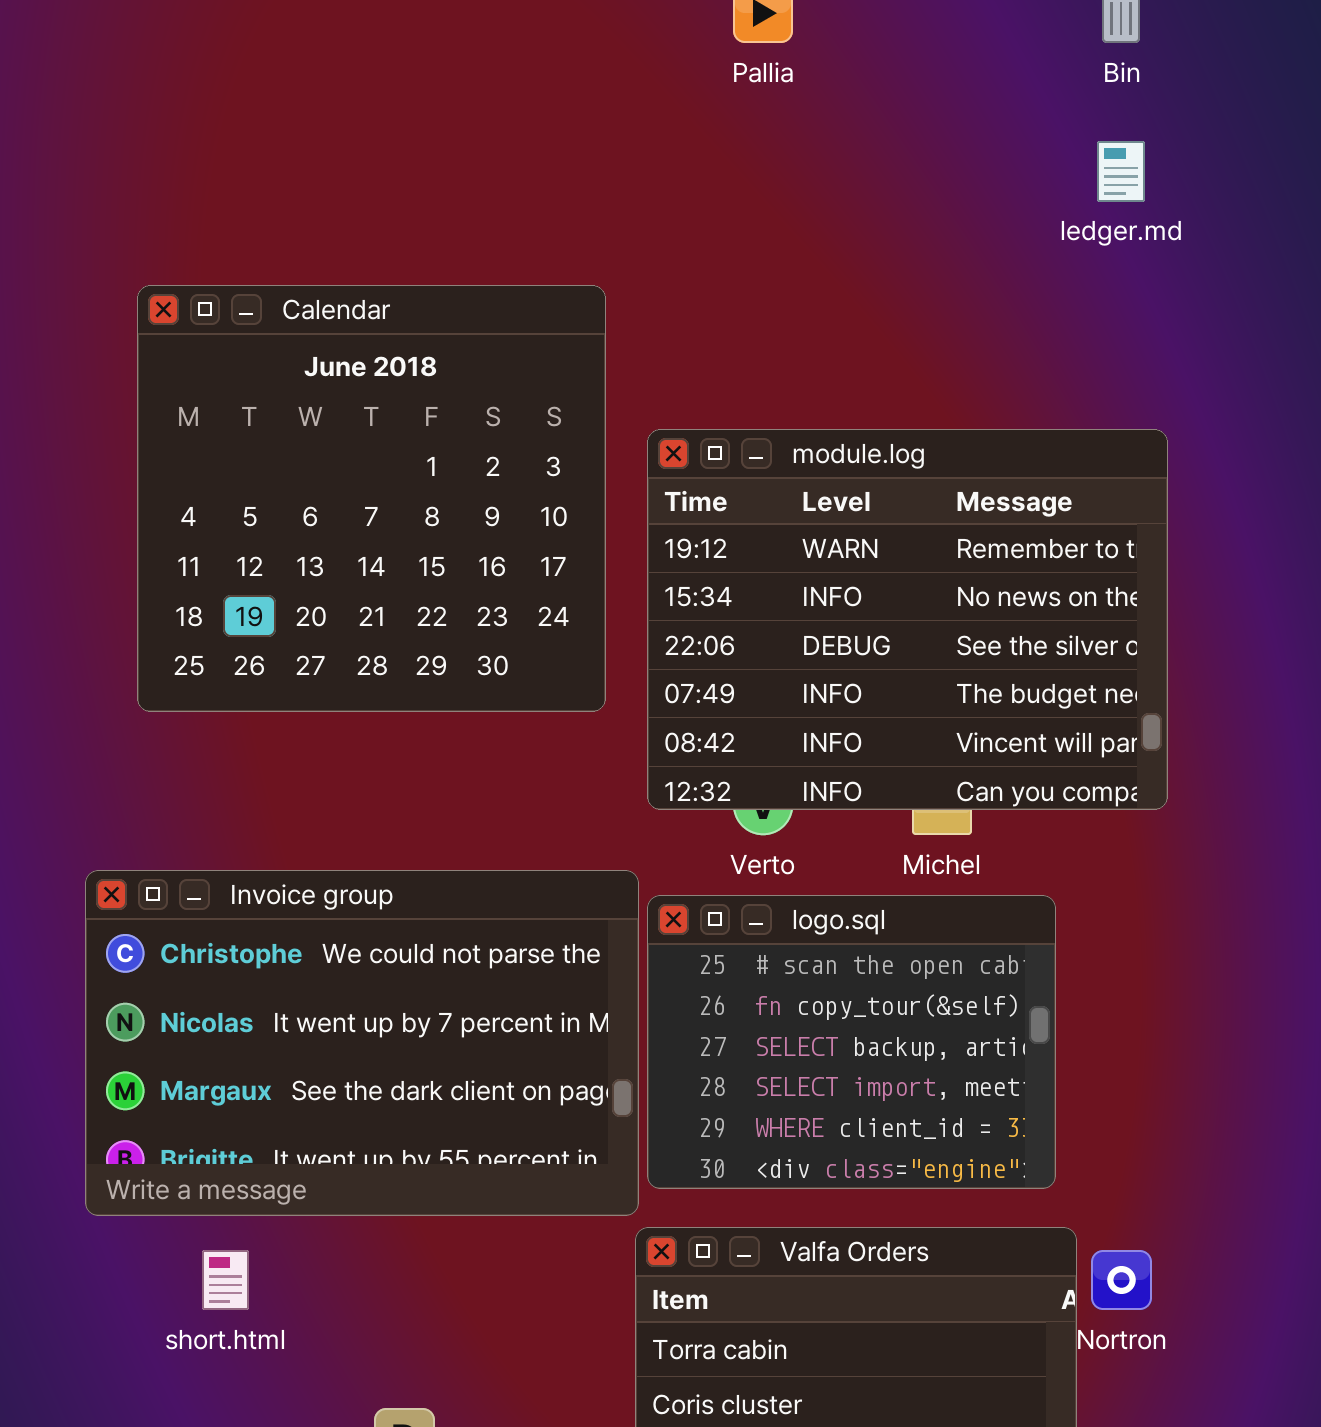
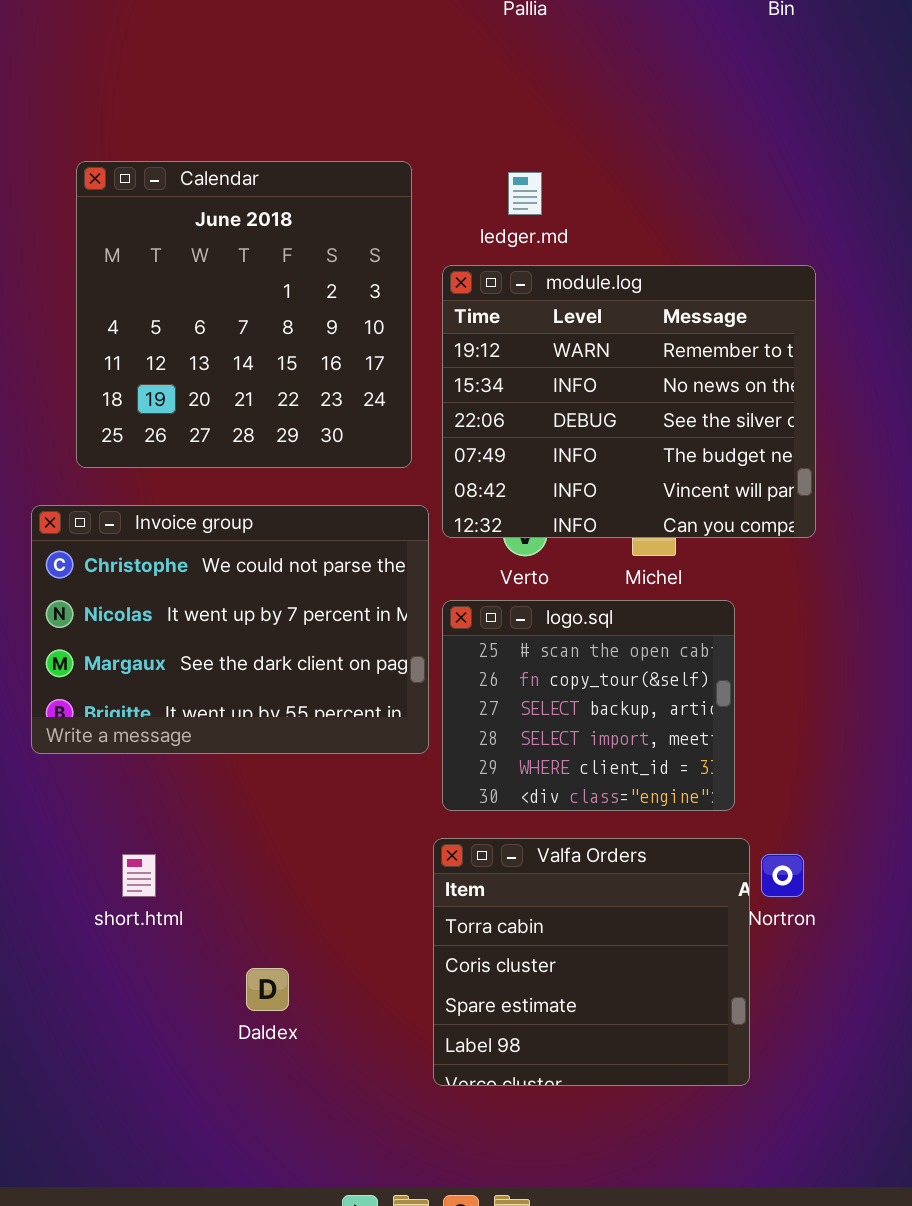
ledger.md: [1097,141,1145,202] -> [508,172,542,215], moved
Invoice group: [85,870,639,1216] -> [31,505,429,754], moved

